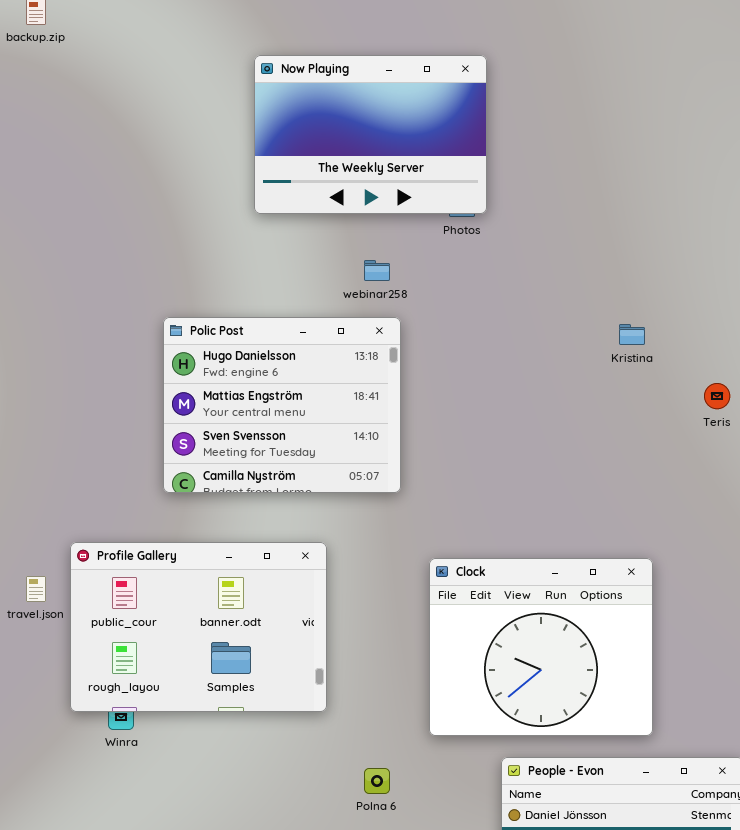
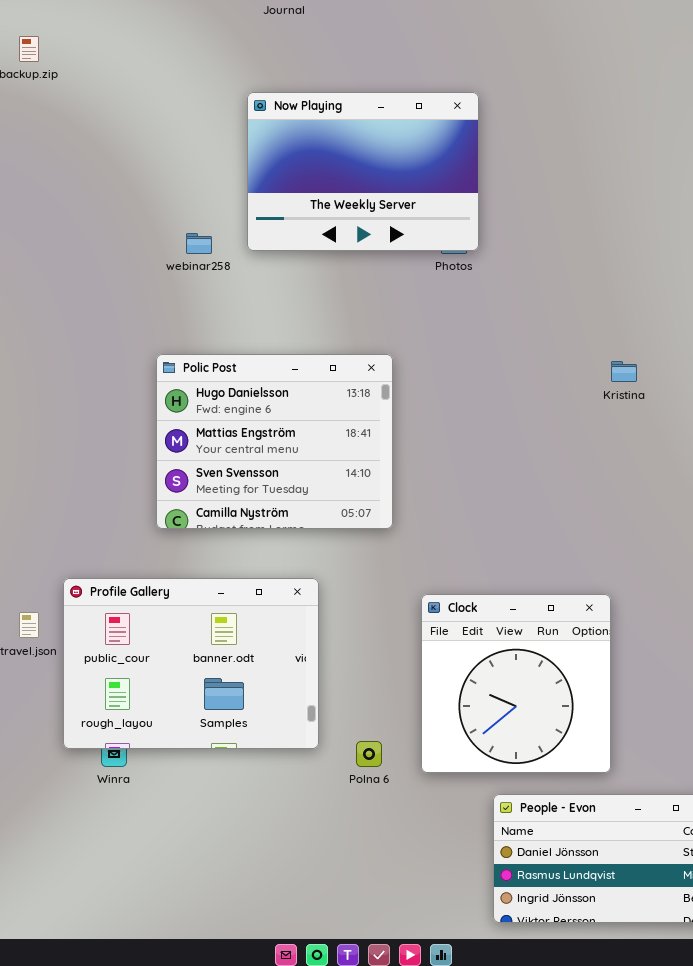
webinar258: [364,260,390,281] -> [186,233,212,254], moved
Clock: [429,558,653,736] -> [421,594,611,773], resized
Polna 6: [364,768,390,794] -> [356,741,382,767], moved

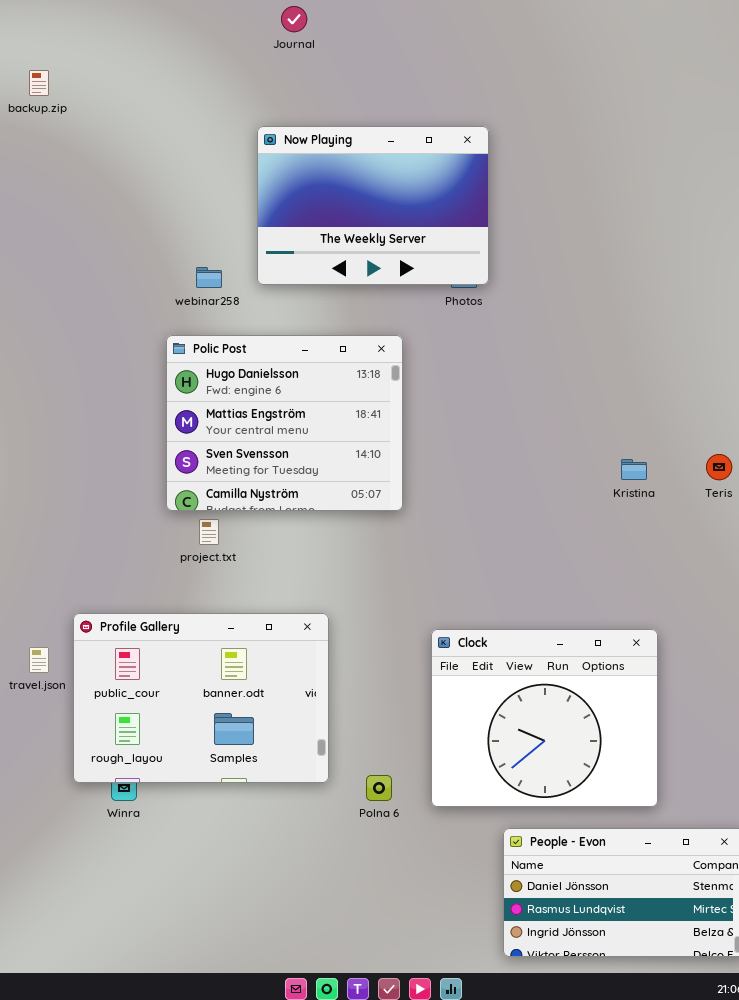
Polic Post: [156,354,393,529] -> [166,335,403,511], moved
Kristina: [611,361,637,382] -> [621,459,647,480], moved
Clock: [421,594,611,773] -> [431,629,658,807], resized

